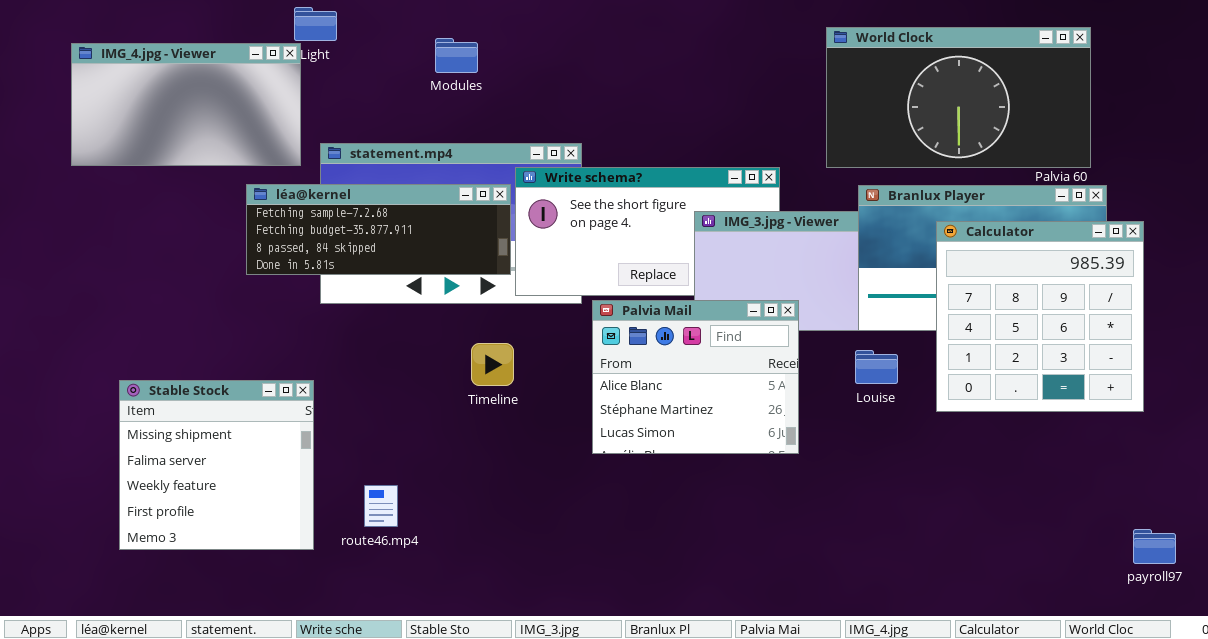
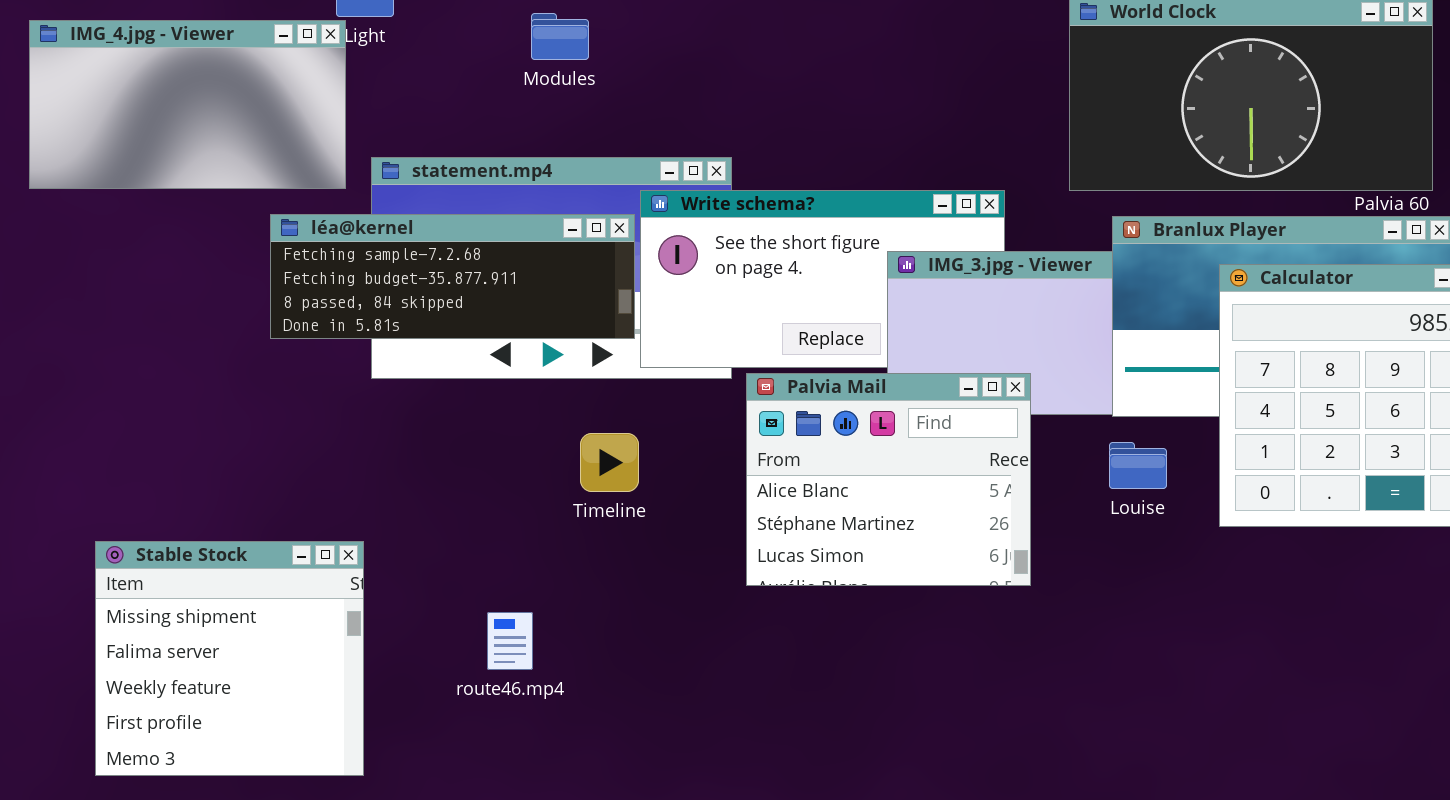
Stable Stock: [119,380,314,550] -> [95,541,364,776], moved
route46.mp4: [364,485,398,527] -> [487,612,533,670], moved

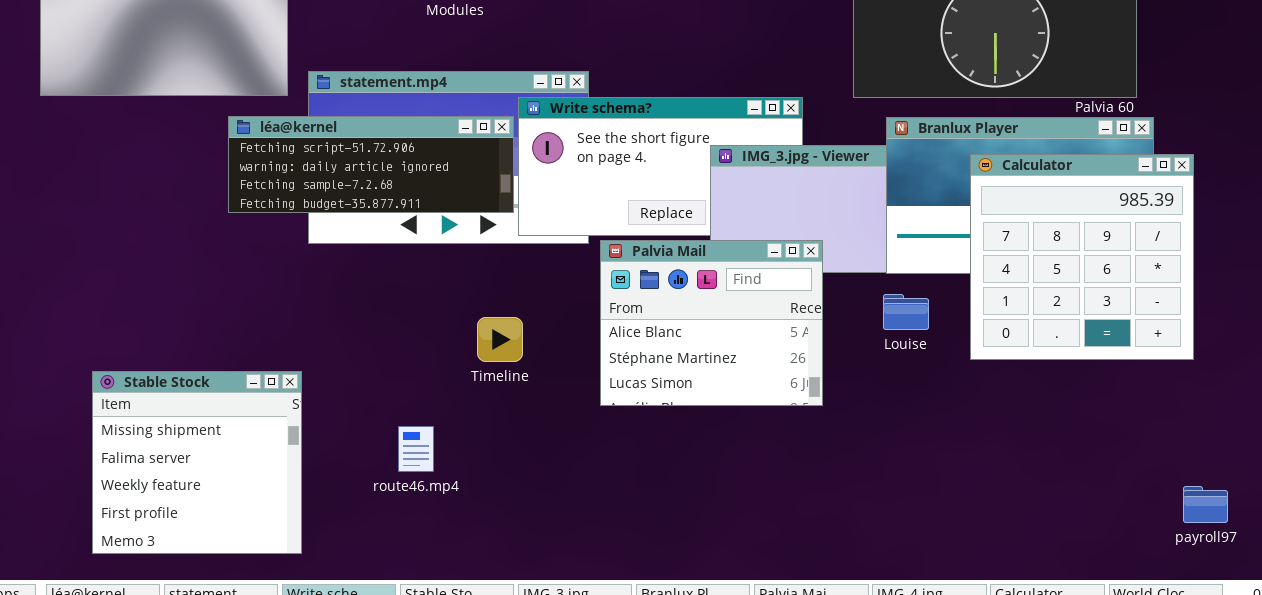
léa@kernel: [270,214,635,339] -> [228,116,514,213], scrolled up 2 rows
Timeline: [580,433,639,492] -> [477,317,523,362], moved

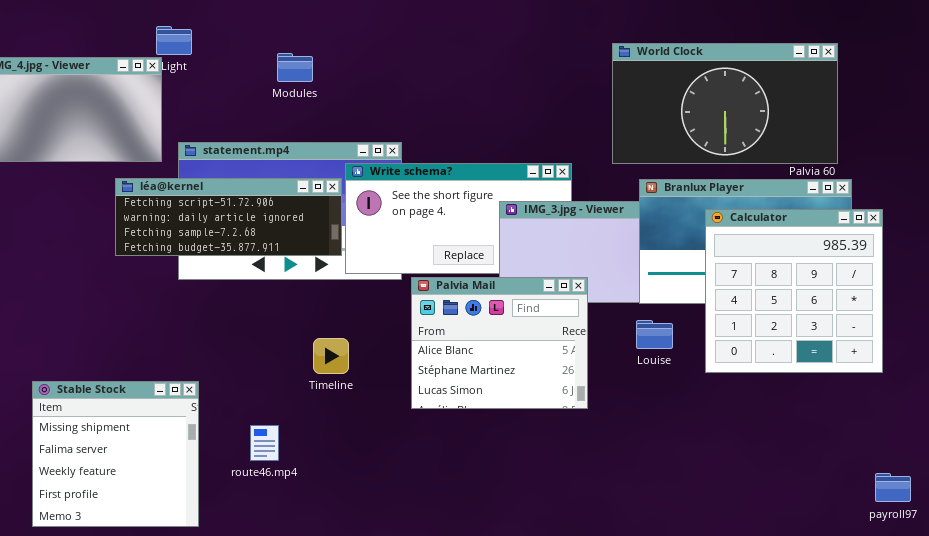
Stable Stock: [92,371,302,554] -> [32,381,199,527], moved

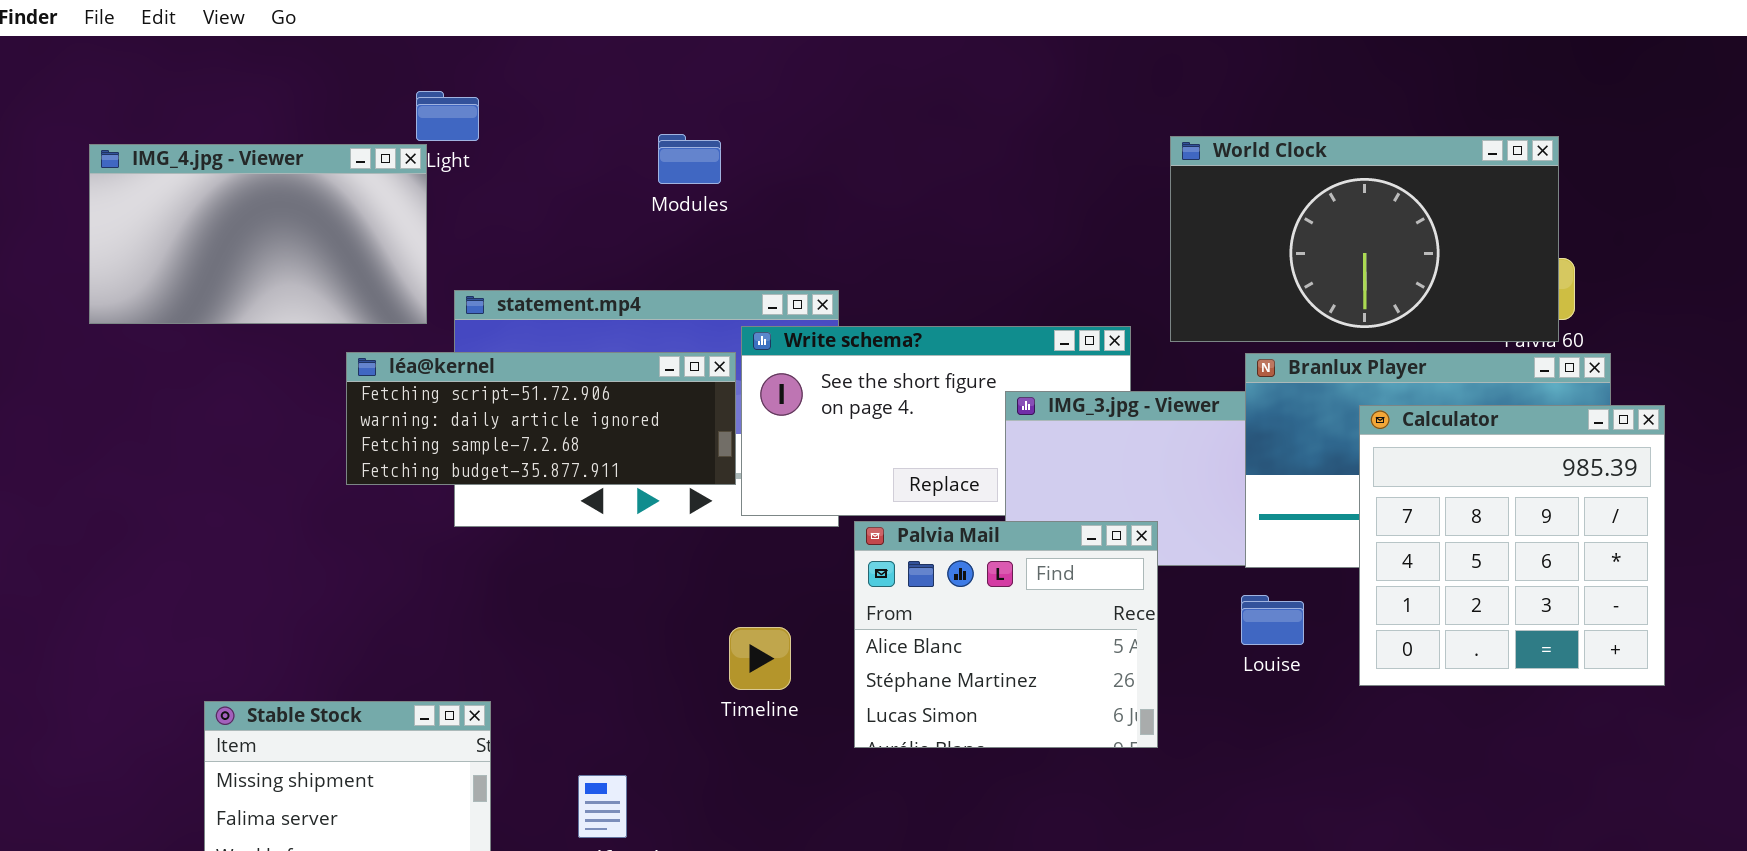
World Clock: [612,43,838,164] -> [1170,136,1559,342], moved
Modules: [277,53,313,82] -> [658,134,721,184], moved
Timeline: [313,338,349,374] -> [729,627,791,690], moved

